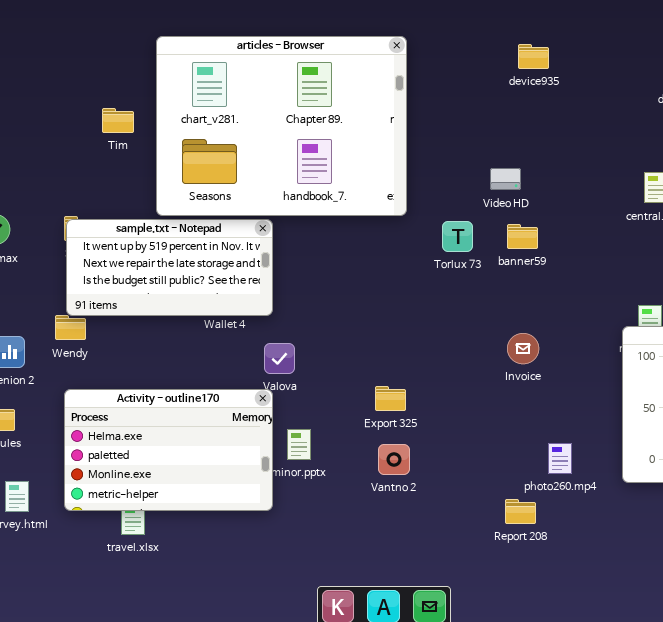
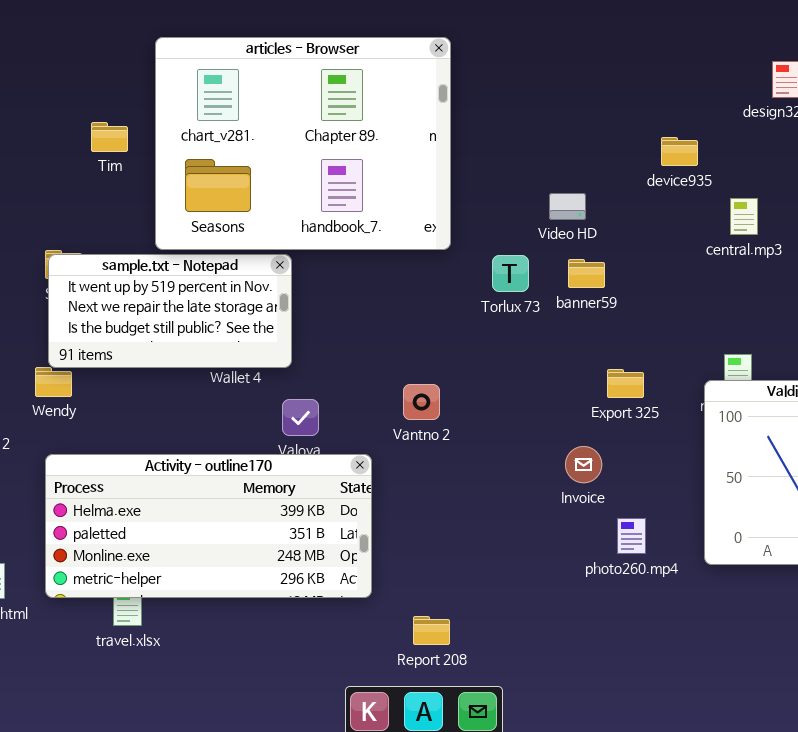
device935: [518,44,549,69] -> [661,137,698,166], moved
Invoice: [507,333,539,364] -> [565,446,602,483], moved
Export 325: [375,386,406,411] -> [607,369,644,398], moved
Activity - outline170: [64,389,273,511] -> [45,454,372,598], resized
Vantno 2: [378,444,410,475] -> [403,384,440,420], moved
Report 208: [505,499,536,524] -> [413,616,450,645], moved

